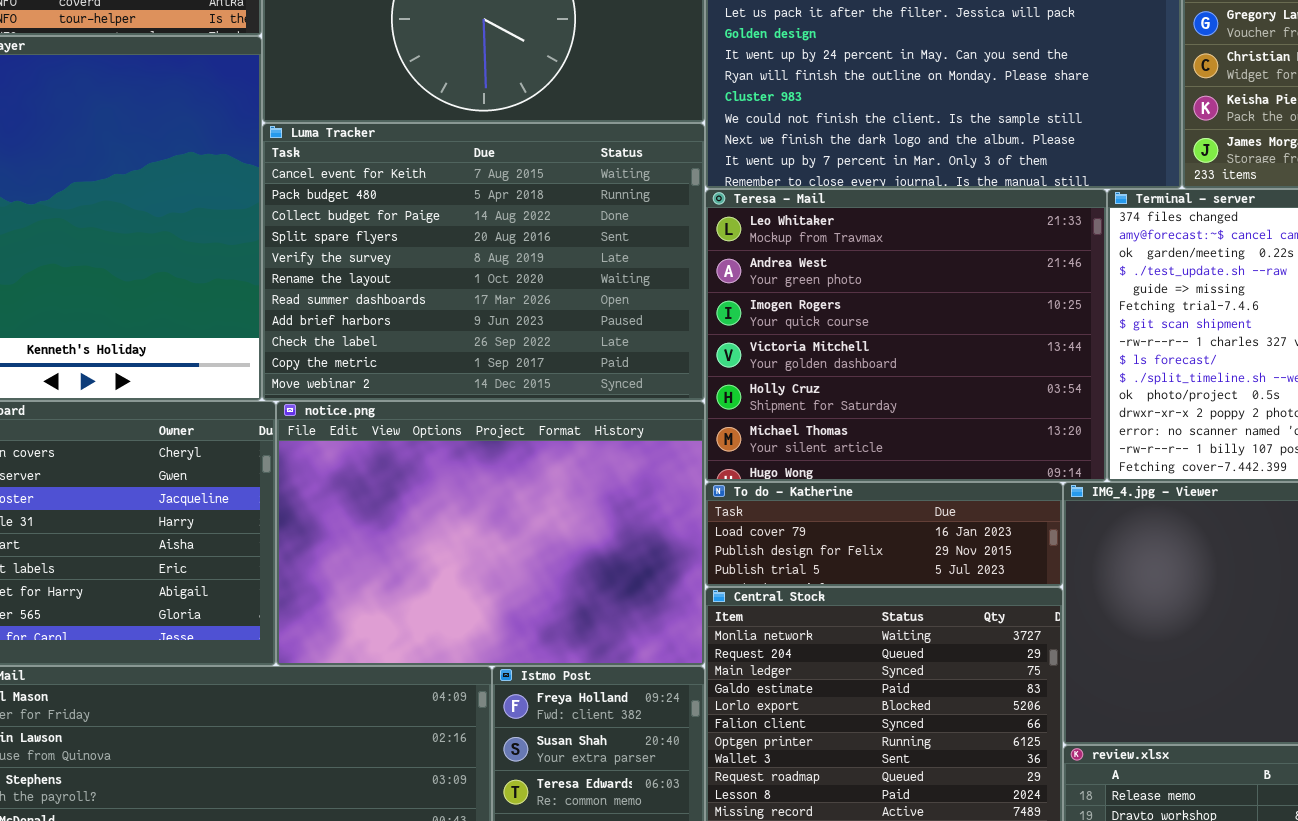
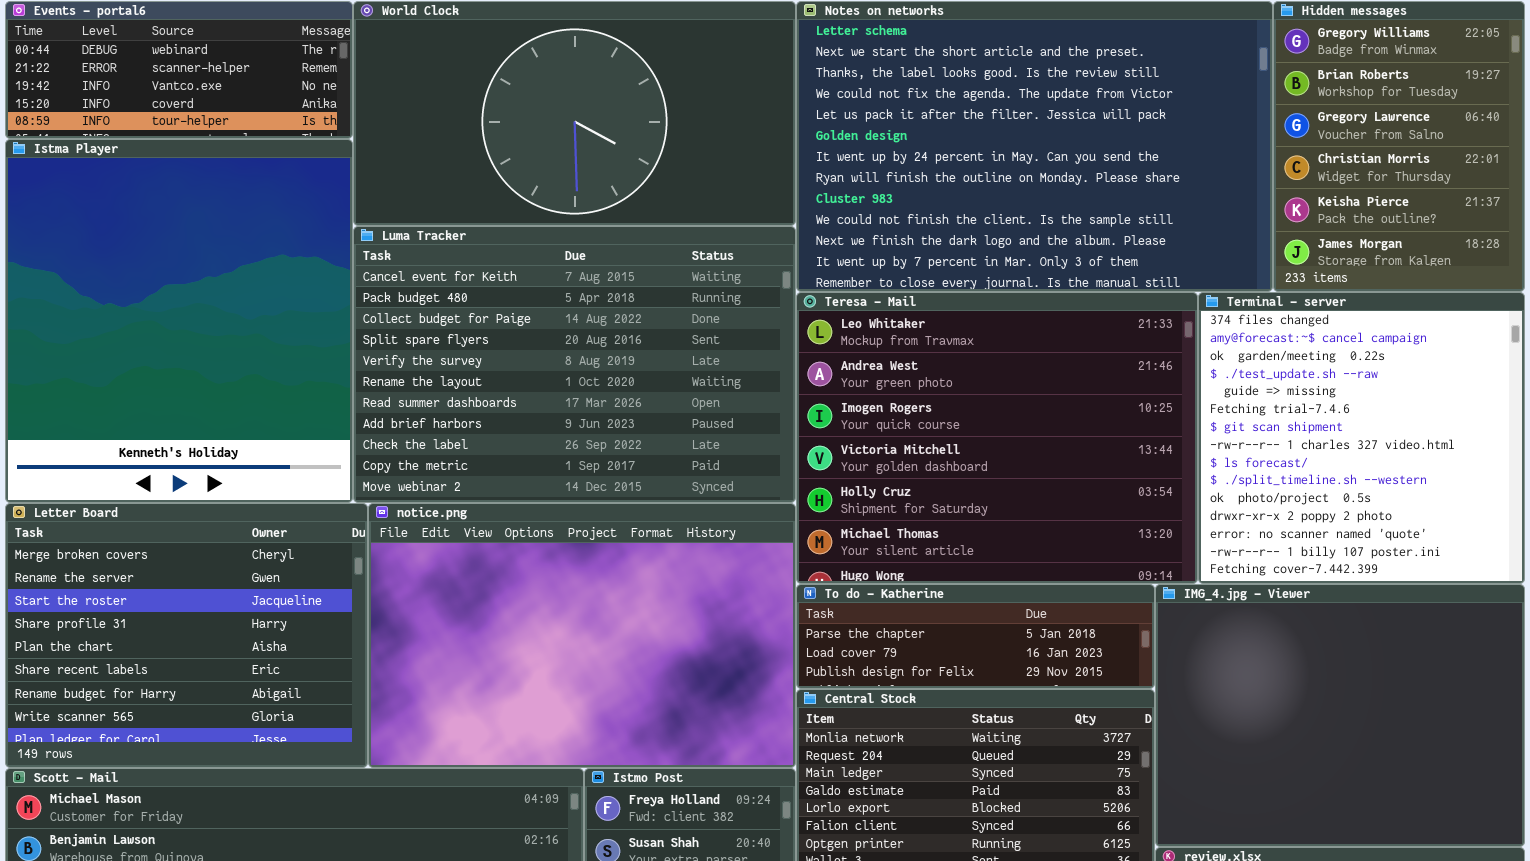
To do - Katherine: [705,482,1063,587] -> [796,584,1155,689], scrolled up 1 row

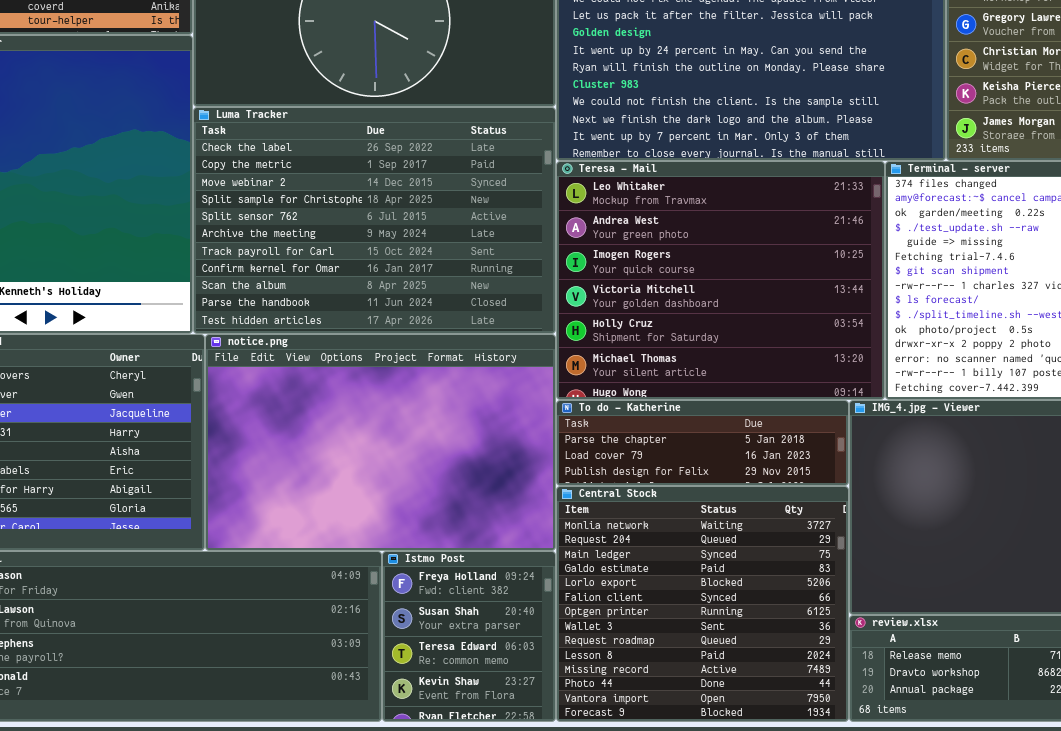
Luma Tracker: [353,226,796,503] -> [193,107,556,334], scrolled down 8 rows

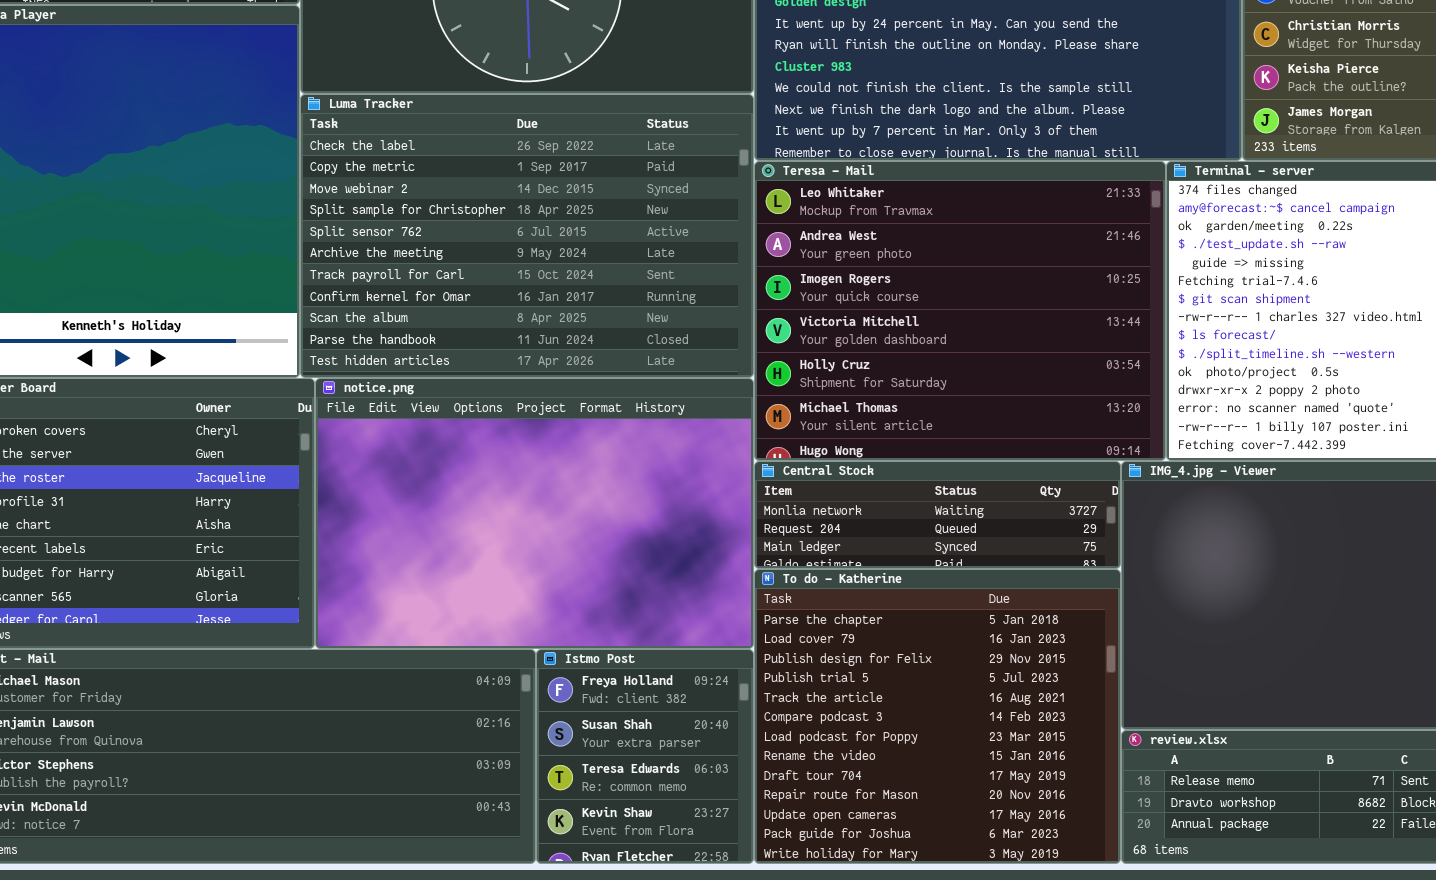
To do - Katherine: [556,400,849,486] -> [754,569,1121,864], moved, resized
Central Stock: [556,486,849,722] -> [754,461,1121,569], moved, resized

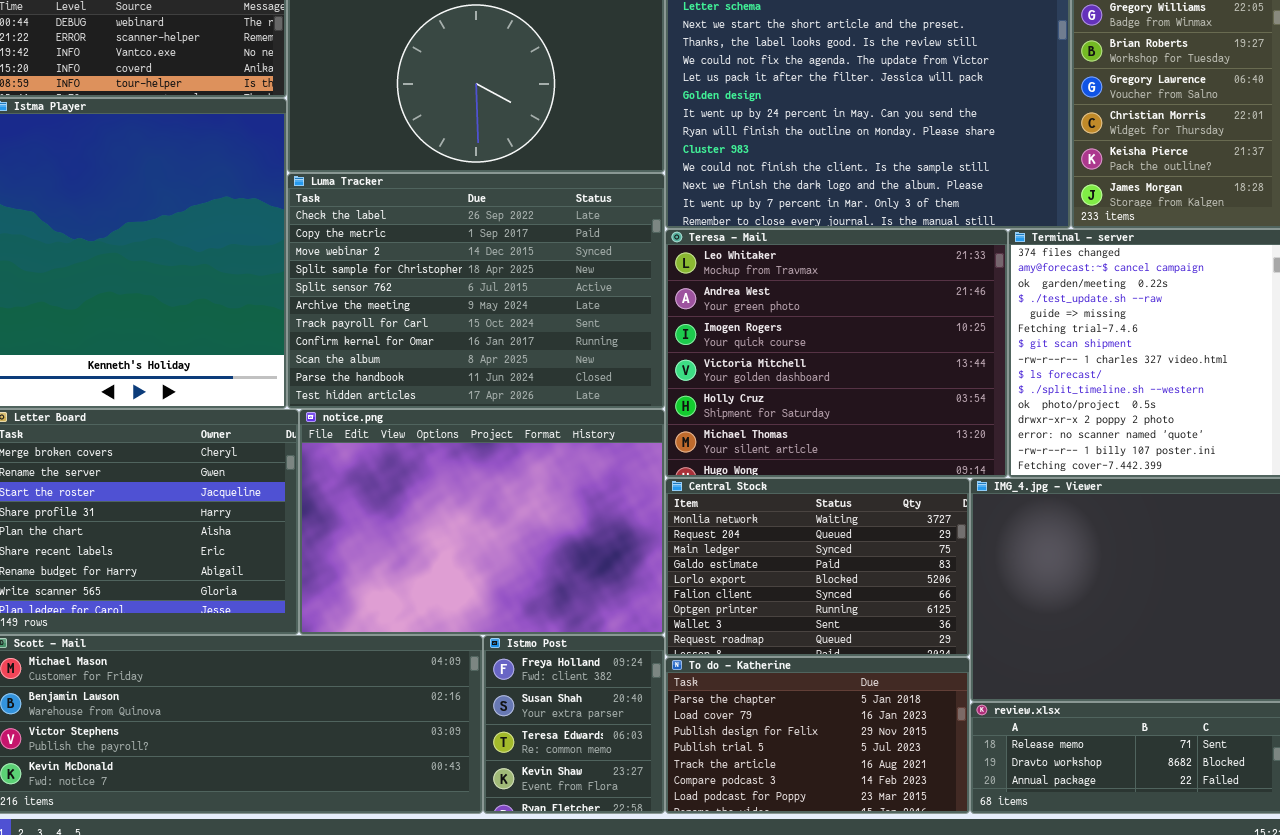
Central Stock: [754,461,1121,569] -> [665,478,970,657], resized
To do - Katherine: [754,569,1121,864] -> [665,657,970,814], resized

